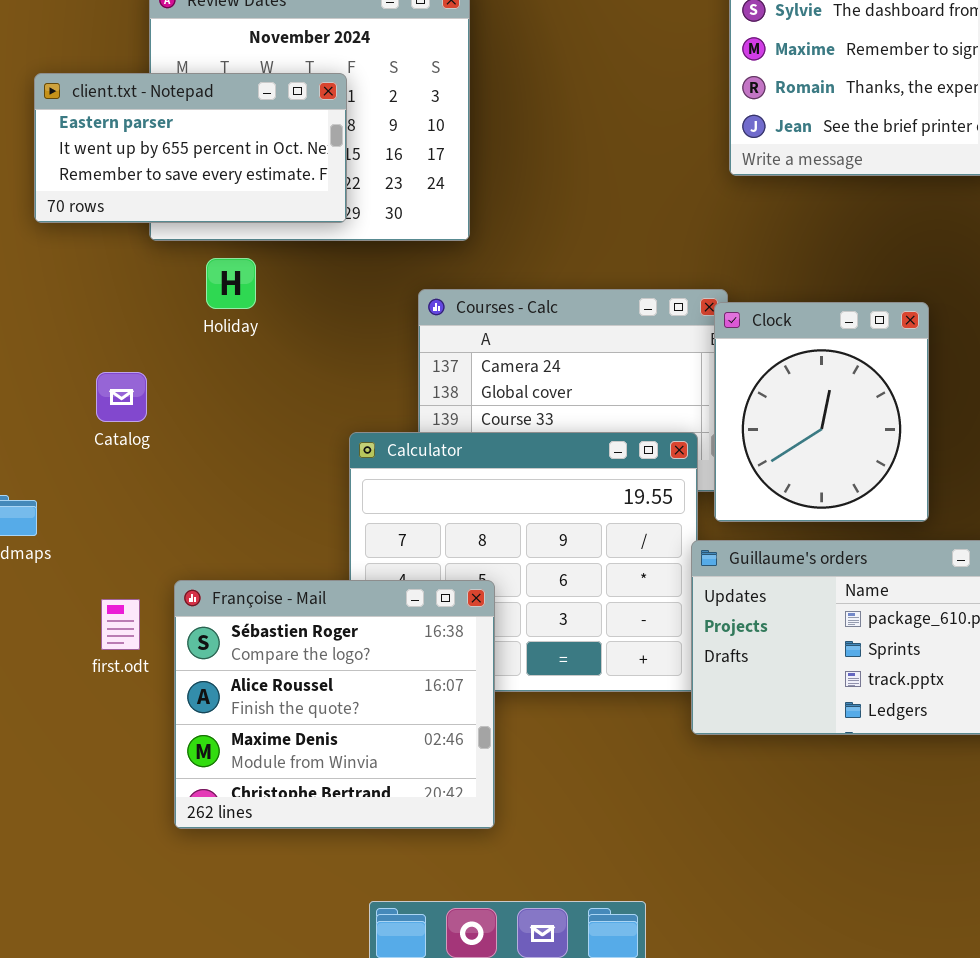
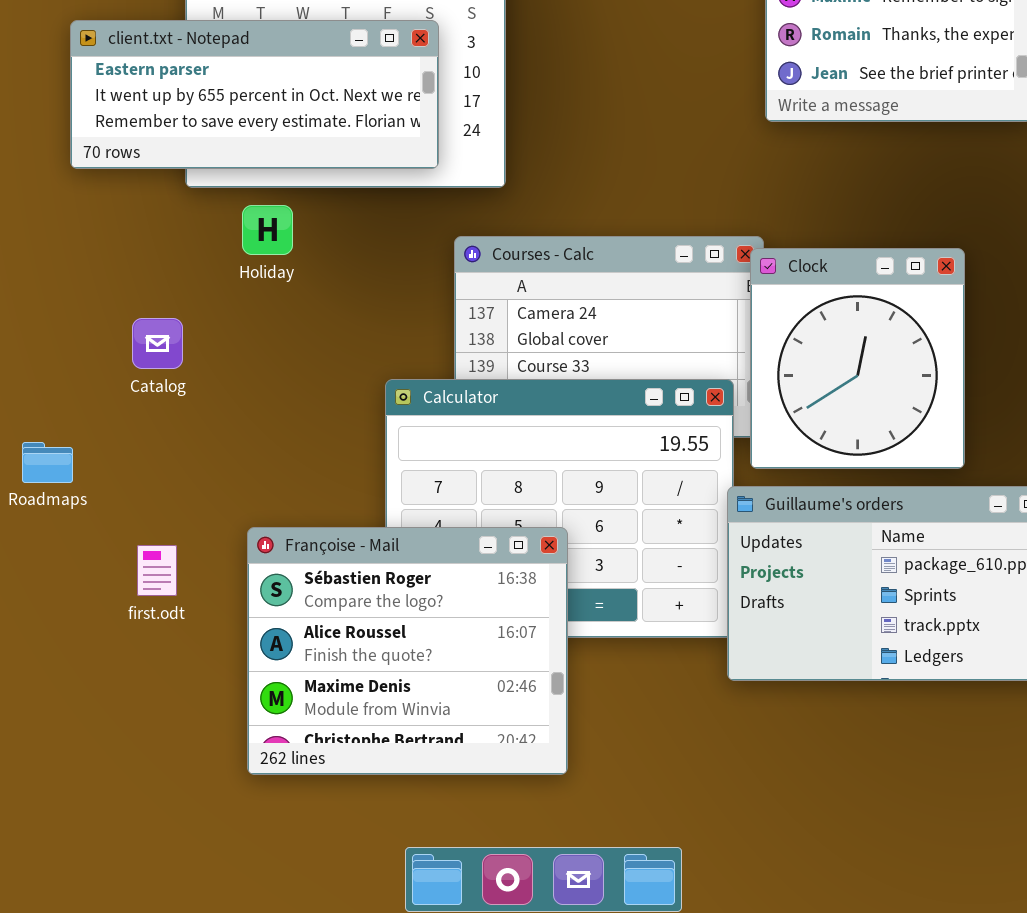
client.txt - Notepad: [34,73,347,223] -> [70,20,439,169], resized
Françoise - Mail: [174,580,495,829] -> [247,527,568,775], moved

